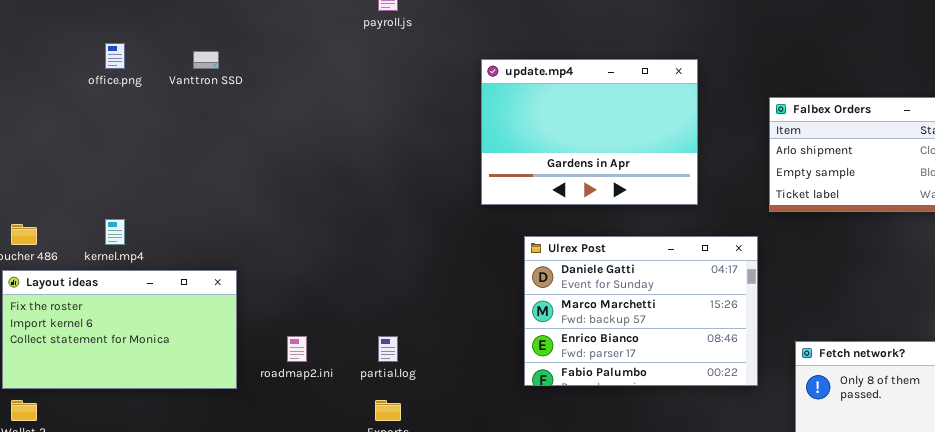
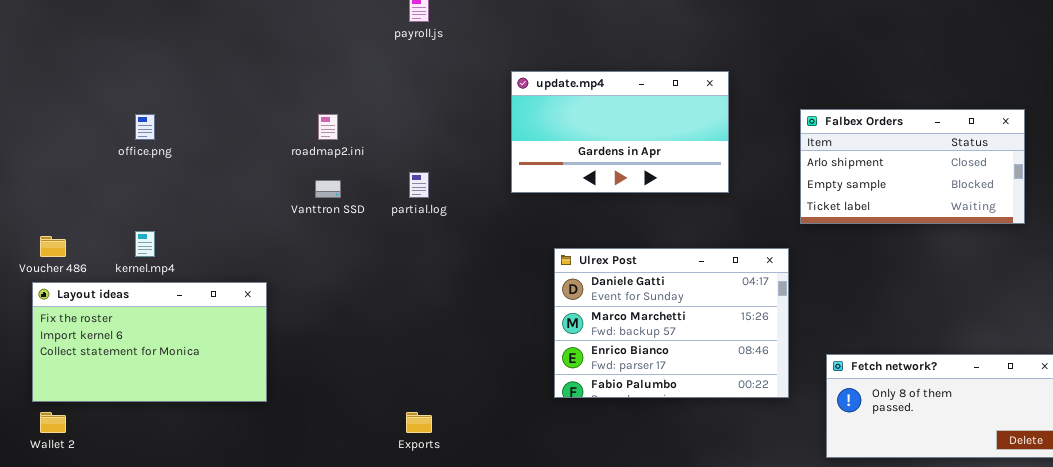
office.png: [105,43,125,69] -> [135,114,155,140], moved
Vanttron SSD: [193,51,219,69] -> [315,180,341,198], moved
update.mp4: [481,59,698,205] -> [511,71,729,193], resized
roadmap2.ini: [287,336,307,362] -> [318,114,338,140], moved
partial.log: [378,336,398,362] -> [409,172,429,198], moved

